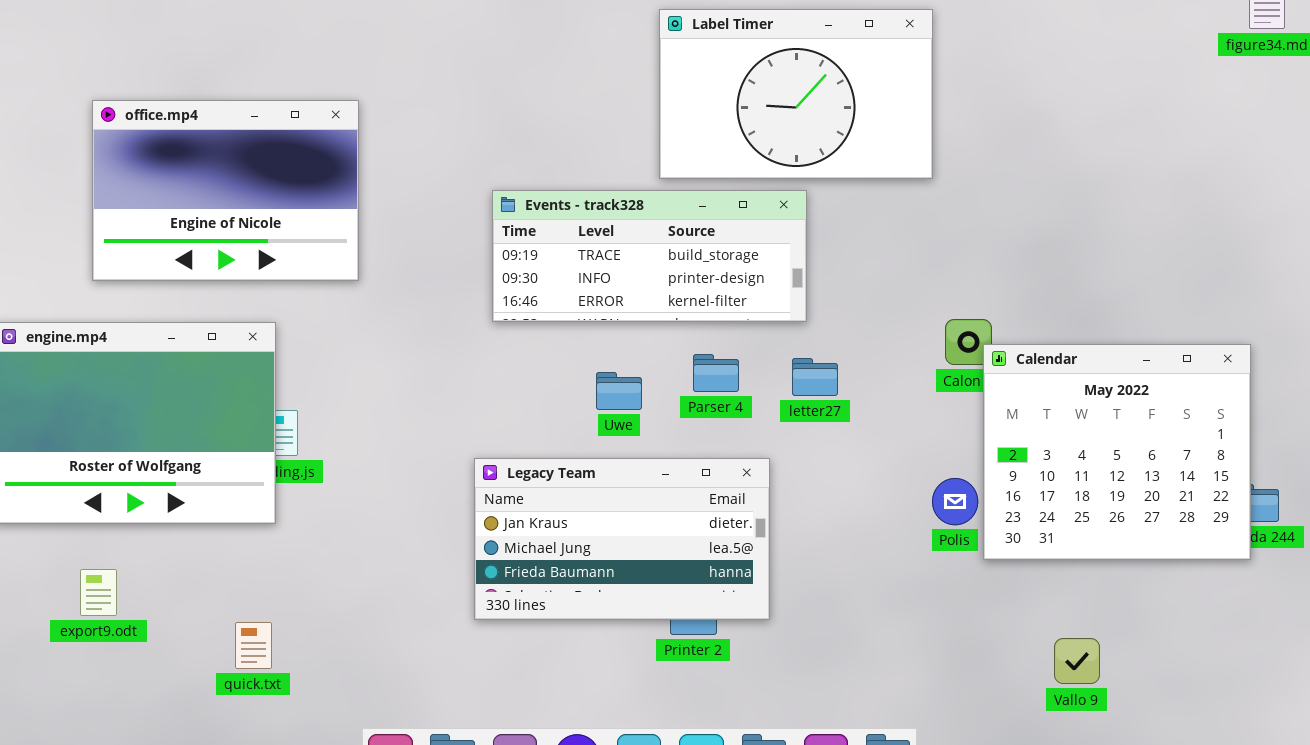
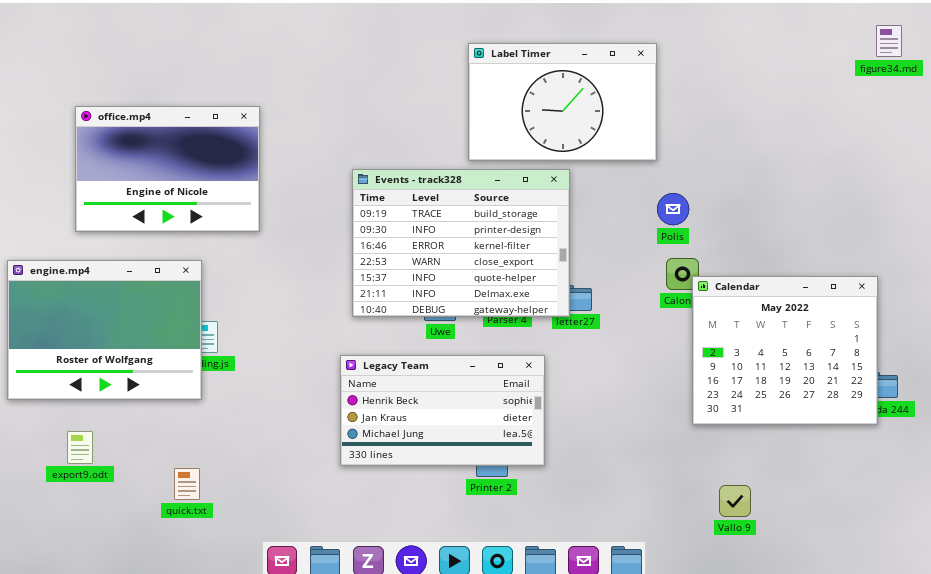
Events - track328: [492,190,807,322] -> [352,169,570,317], resized
Legacy Team: [474,458,770,620] -> [340,355,545,466], scrolled up 1 row
Polis: [932,478,978,525] -> [657,193,689,225], moved
Vallo 9: [1054,638,1100,684] -> [719,485,751,517], moved

